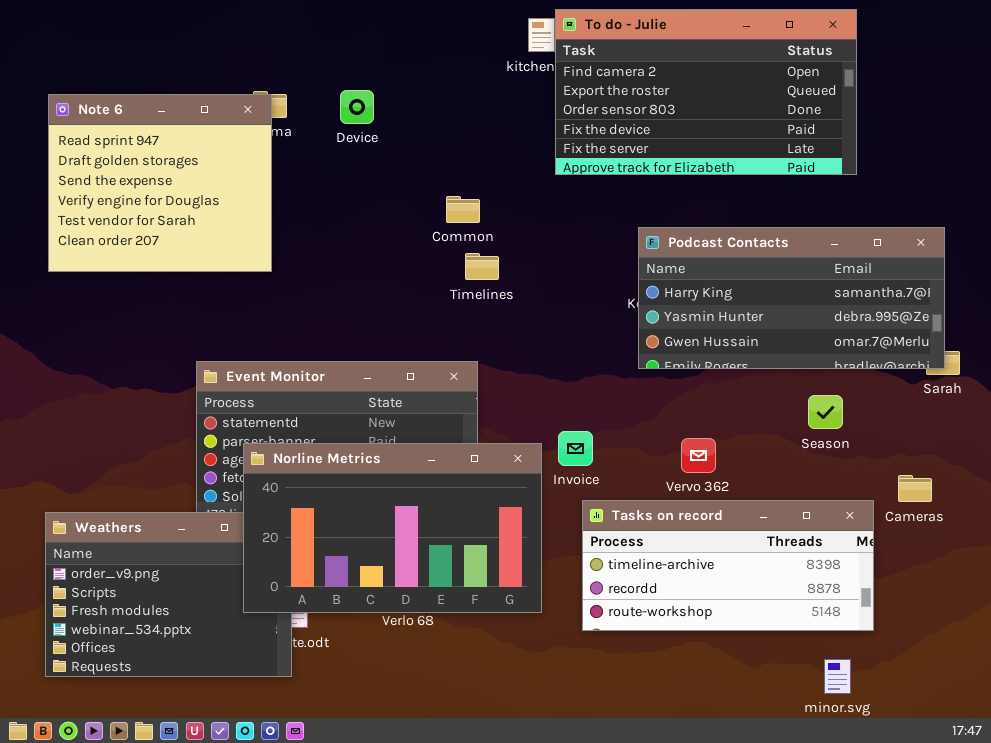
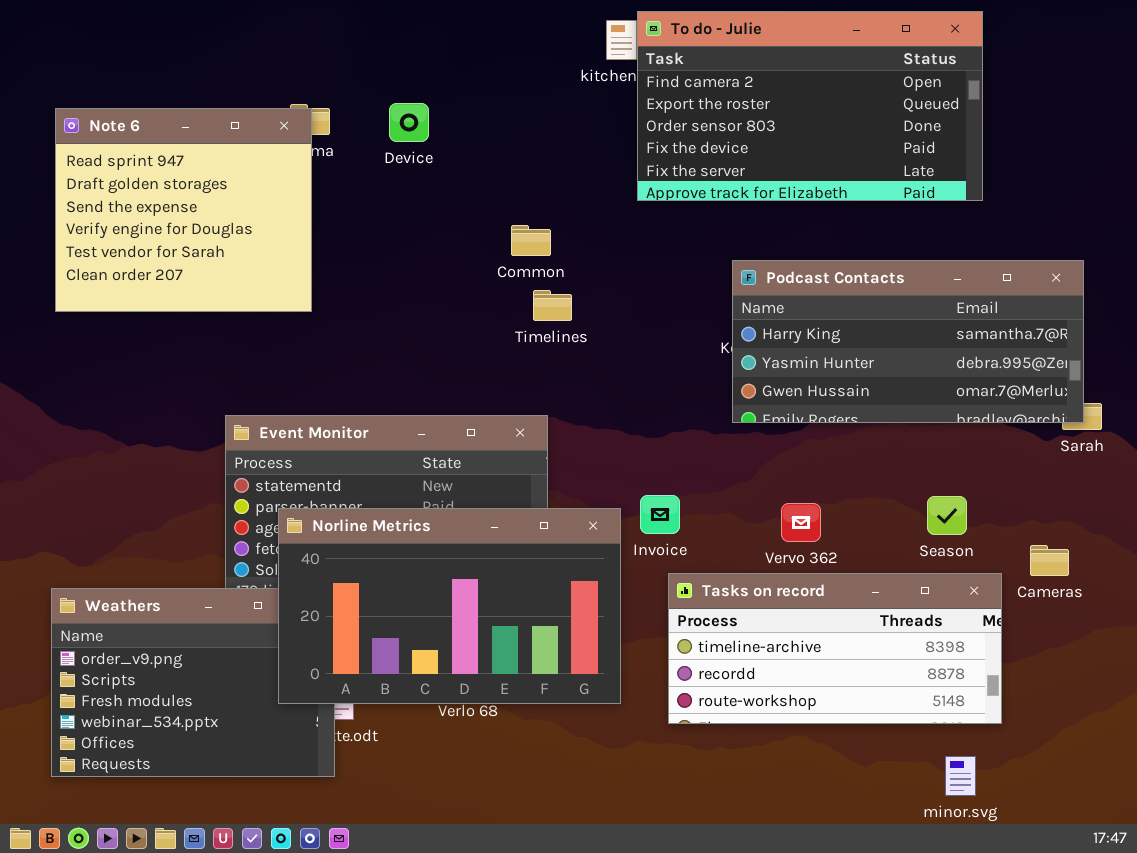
Season: [808,395,843,429] -> [927,496,967,535], moved

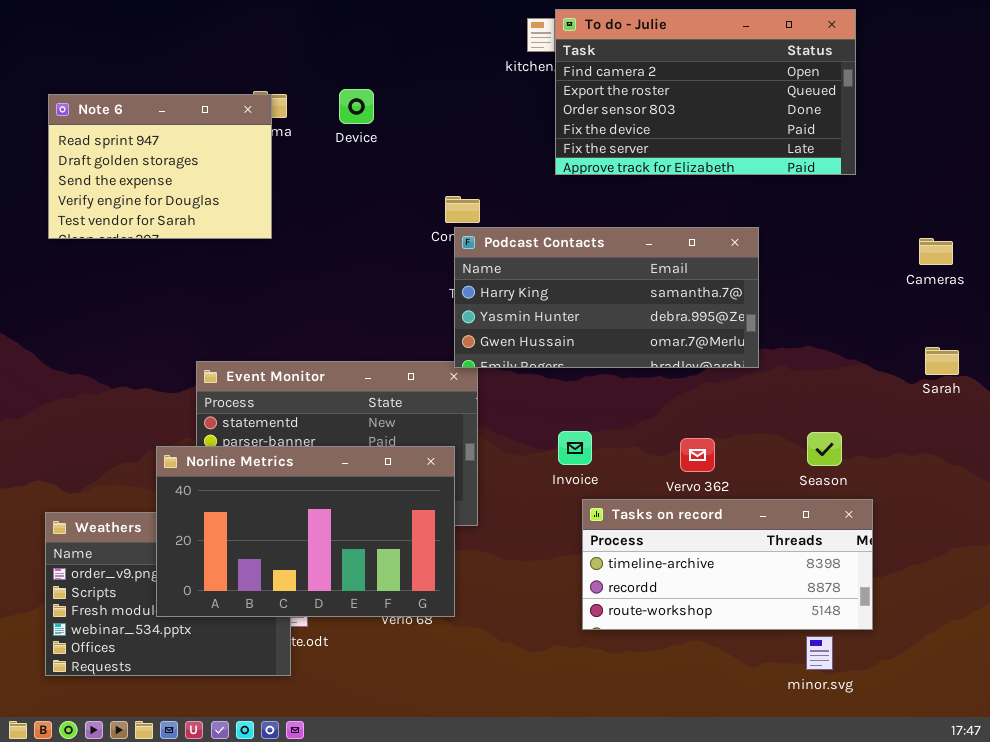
Note 6: [55,108,312,312] -> [48,94,272,239], resized
Podcast Contacts: [732,260,1084,423] -> [454,227,759,368], moved
Norline Metrics: [278,508,621,704] -> [156,446,455,617], moved
Cameras: [1030,545,1069,576] -> [919,238,953,265], moved
minor.svg: [945,756,976,796] -> [806,636,833,670], moved

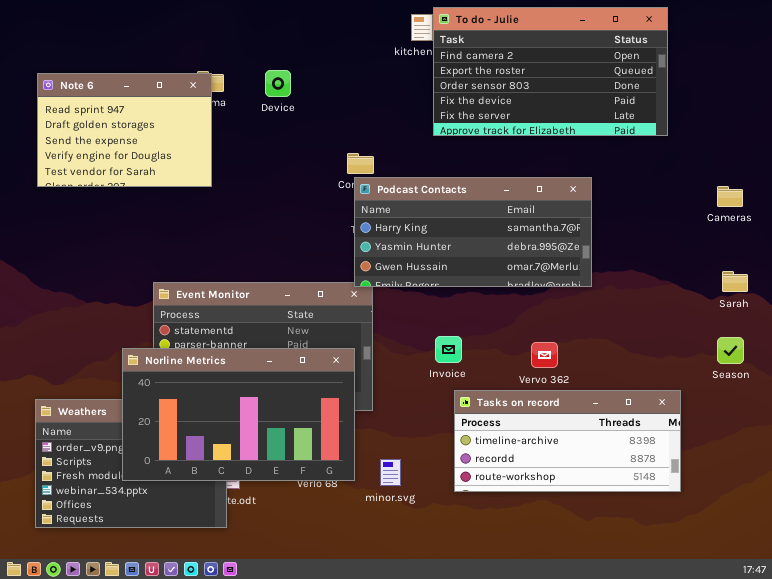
Season: [807,432,842,466] -> [717,337,744,364], moved
minor.svg: [806,636,833,670] -> [380,459,401,486], moved

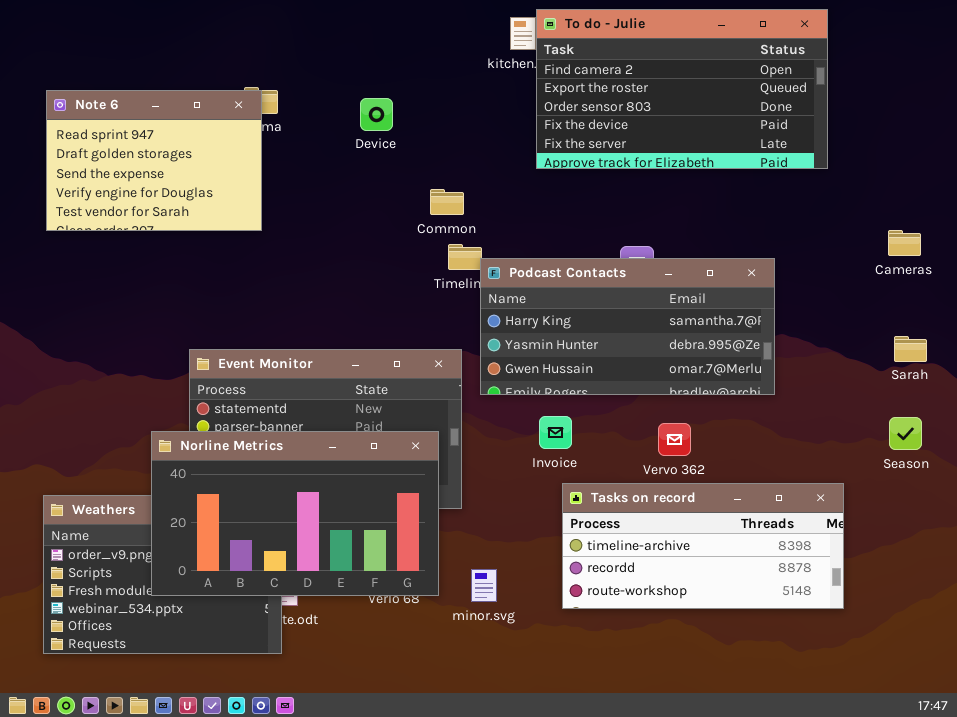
Device: [265,70,291,97] -> [360,98,393,131], moved
Podcast Contacts: [354,177,592,287] -> [480,258,775,395], moved

